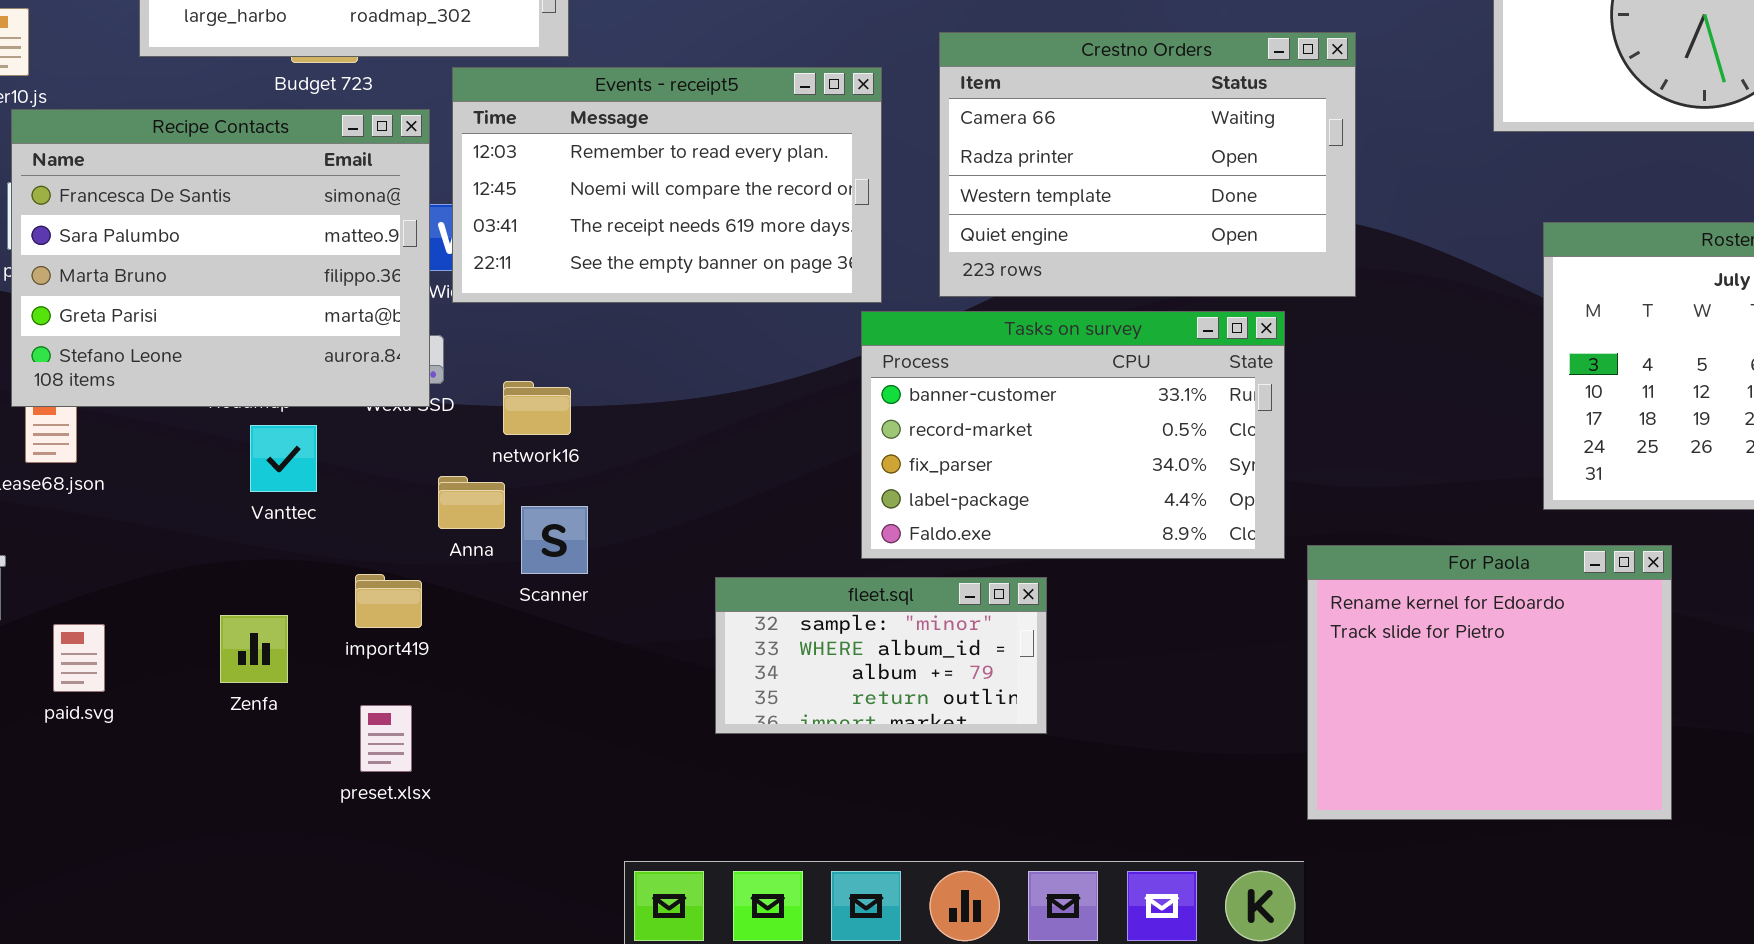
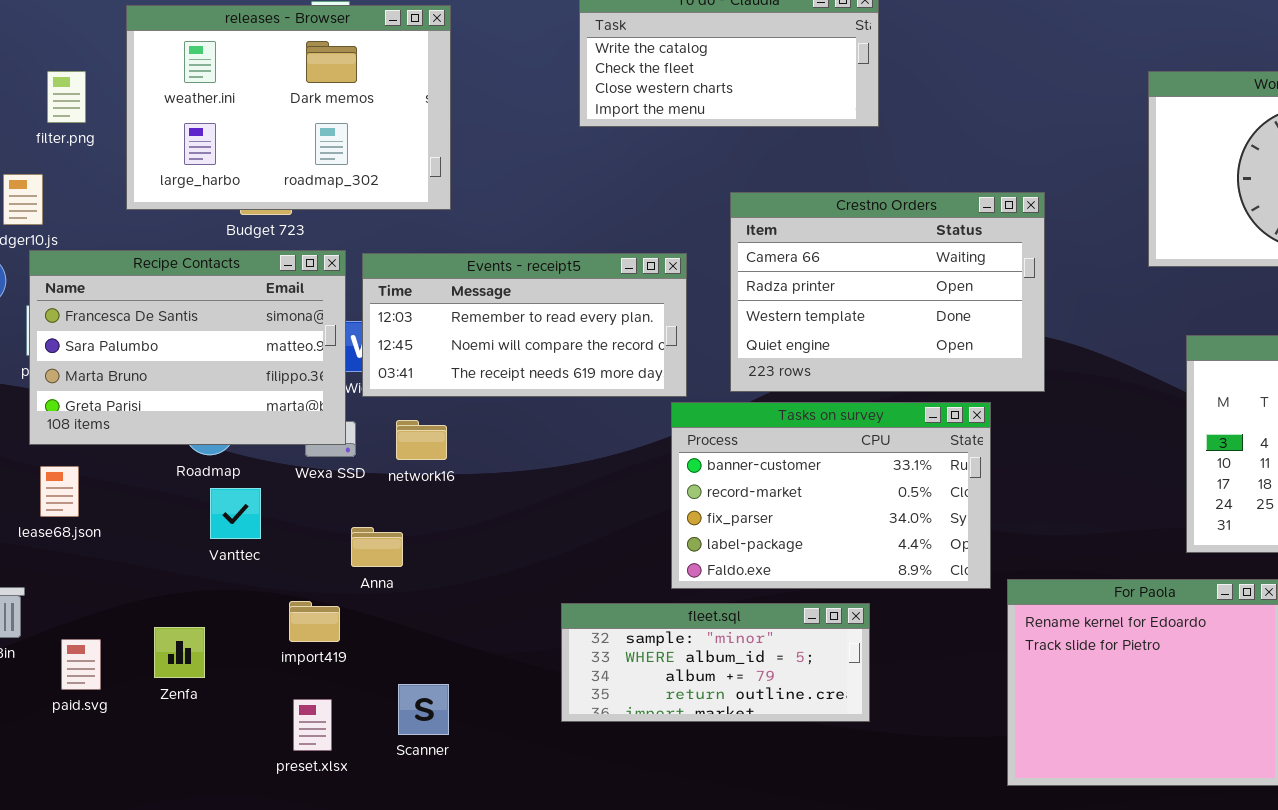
Events - receipt5: [452,67,882,303] -> [362,253,687,397], resized
Recipe Contacts: [11,109,430,407] -> [29,250,346,445], resized
network16: [503,381,571,435] -> [396,420,447,460], moved
Scanner: [521,506,588,574] -> [398,684,449,735], moved
fleet.sql: [715,577,1047,734] -> [561,603,870,722], resized
Zenfa: [220,615,288,683] -> [154,627,205,678], moved

